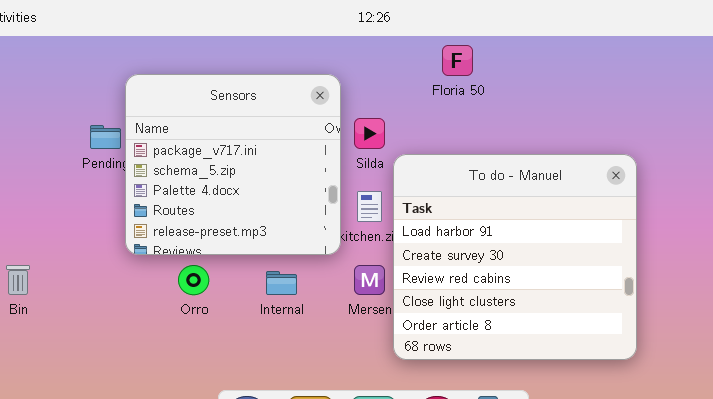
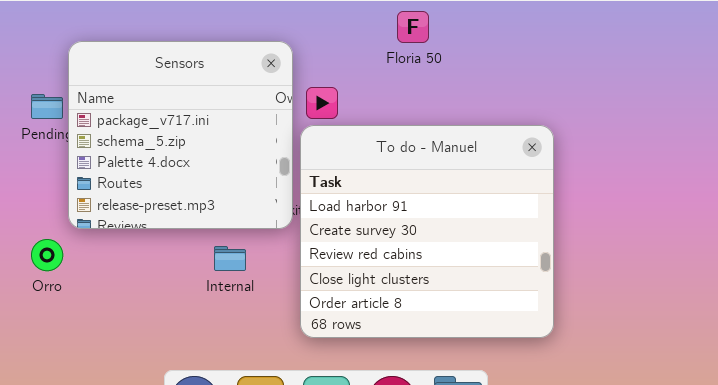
To do - Manuel: [393,154,637,360] -> [300,125,554,338], moved
Orro: [178,265,209,295] -> [31,239,63,271], moved

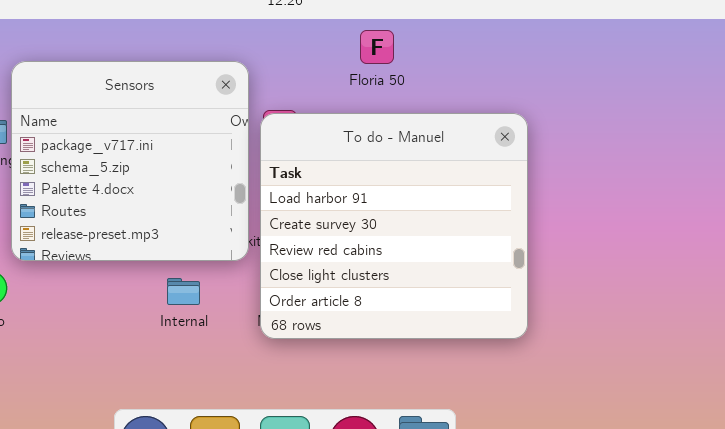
To do - Manuel: [300,125,554,338] -> [260,113,528,339], moved

